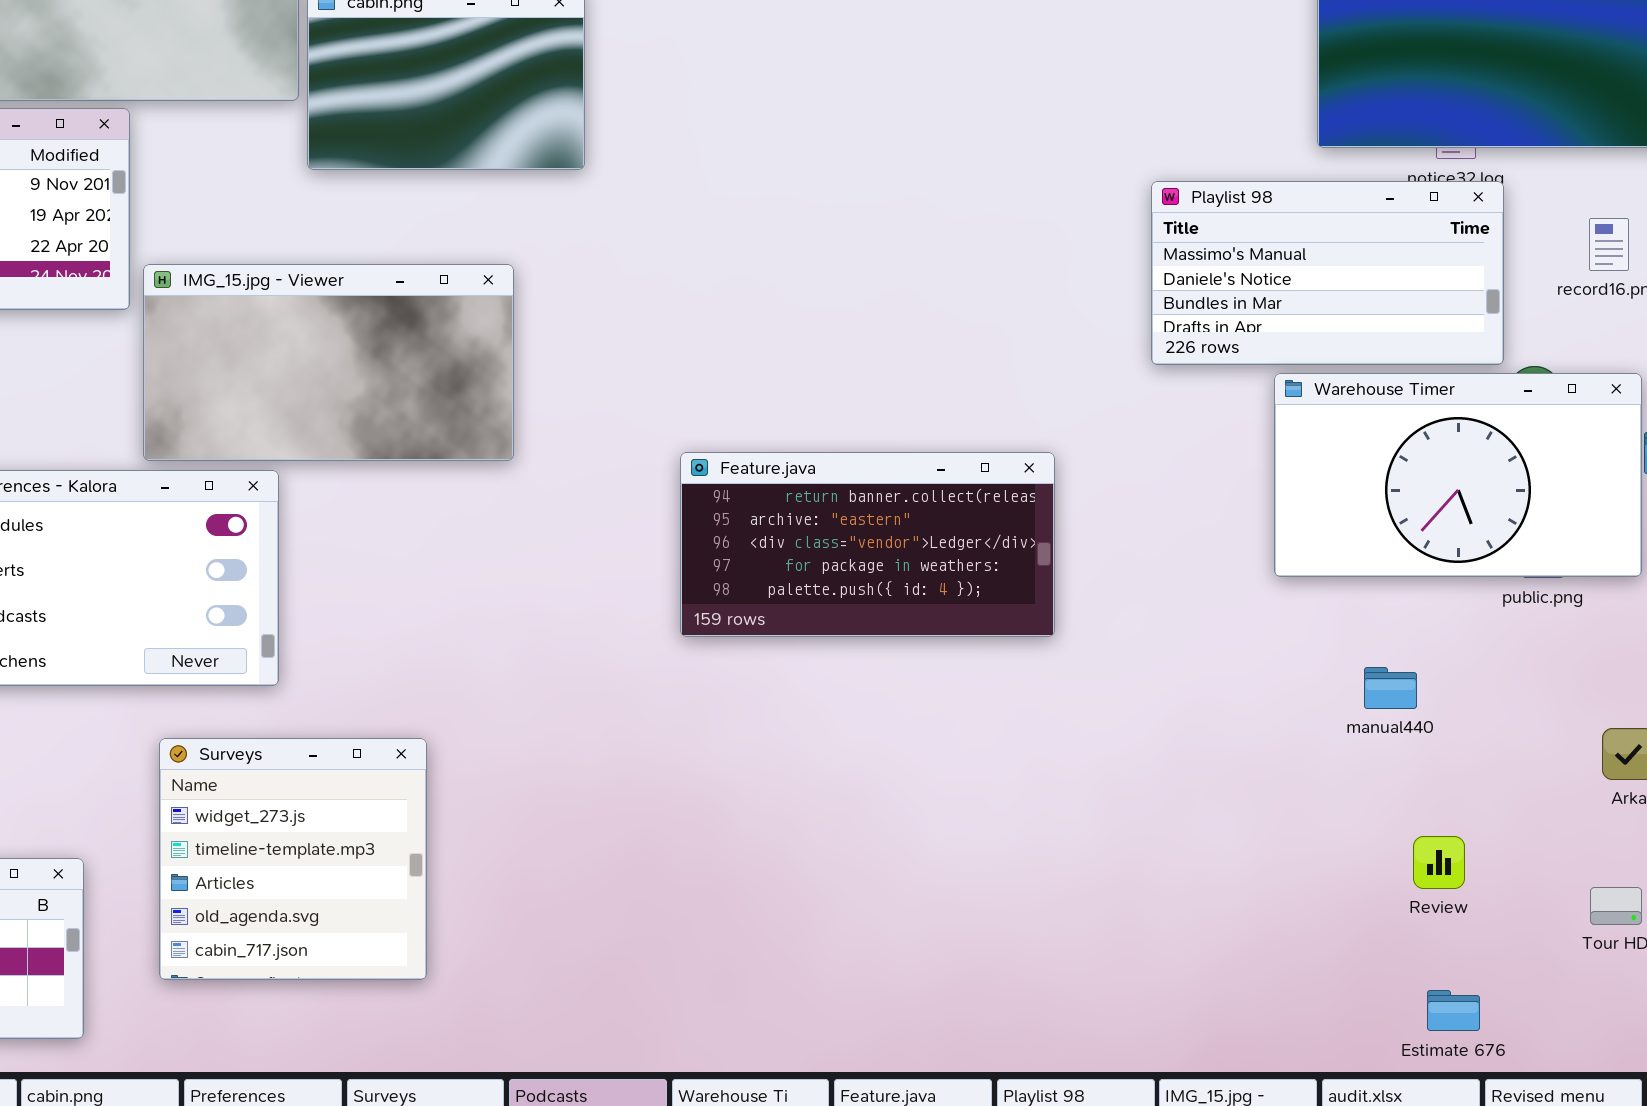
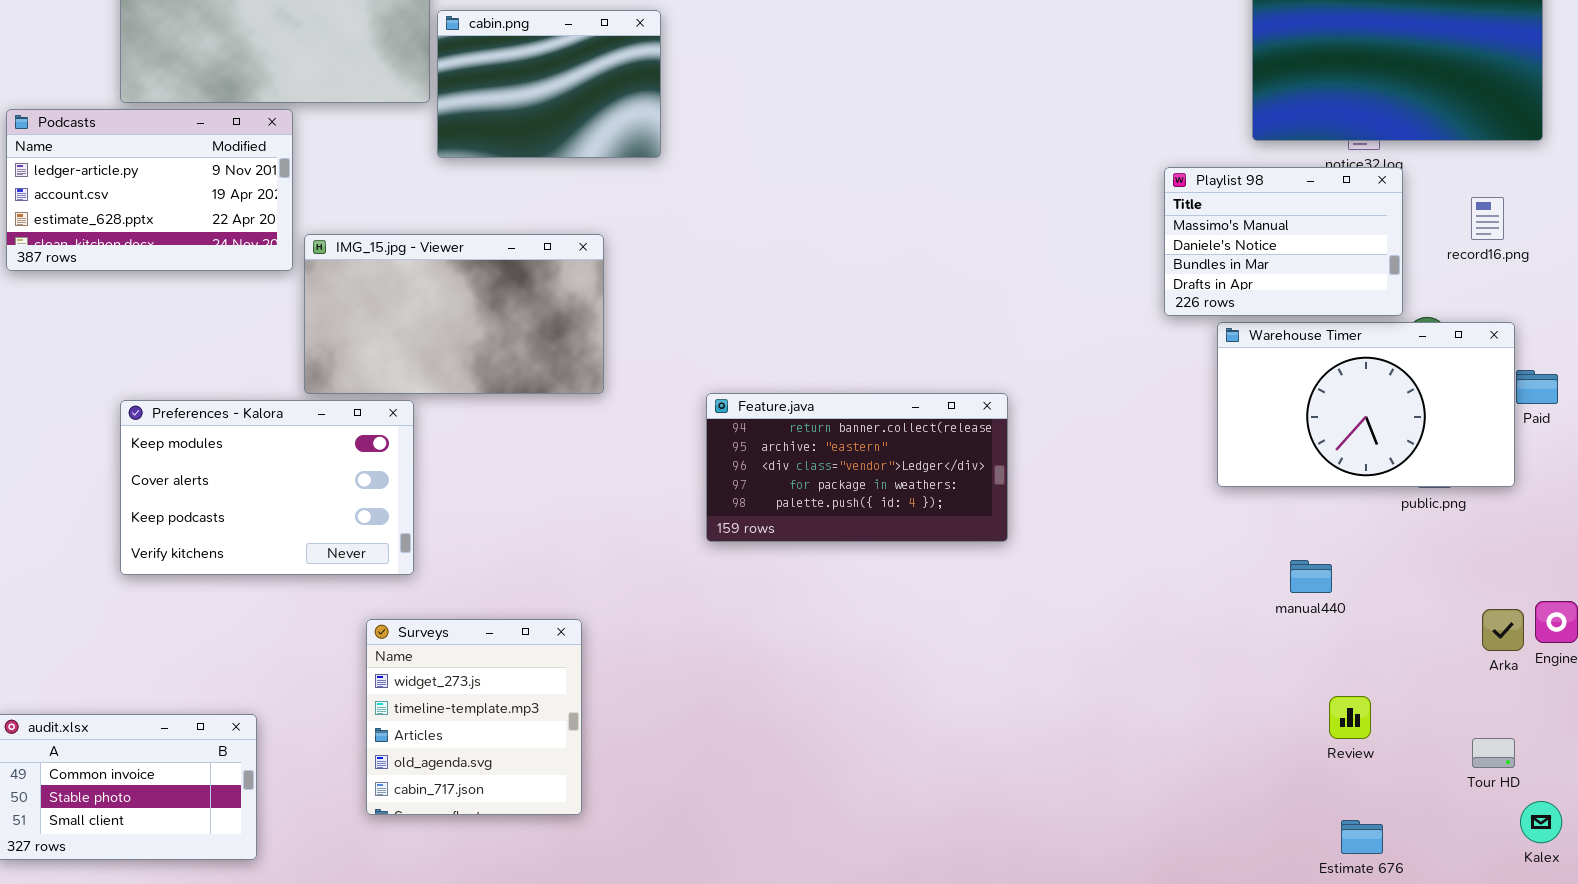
Playlist 98: [1151,181,1504,365] -> [1164,167,1403,316], resized
Feature.java: [680,452,1055,637] -> [706,393,1008,542], moved
Surveys: [159,738,427,980] -> [366,619,582,815], moved

